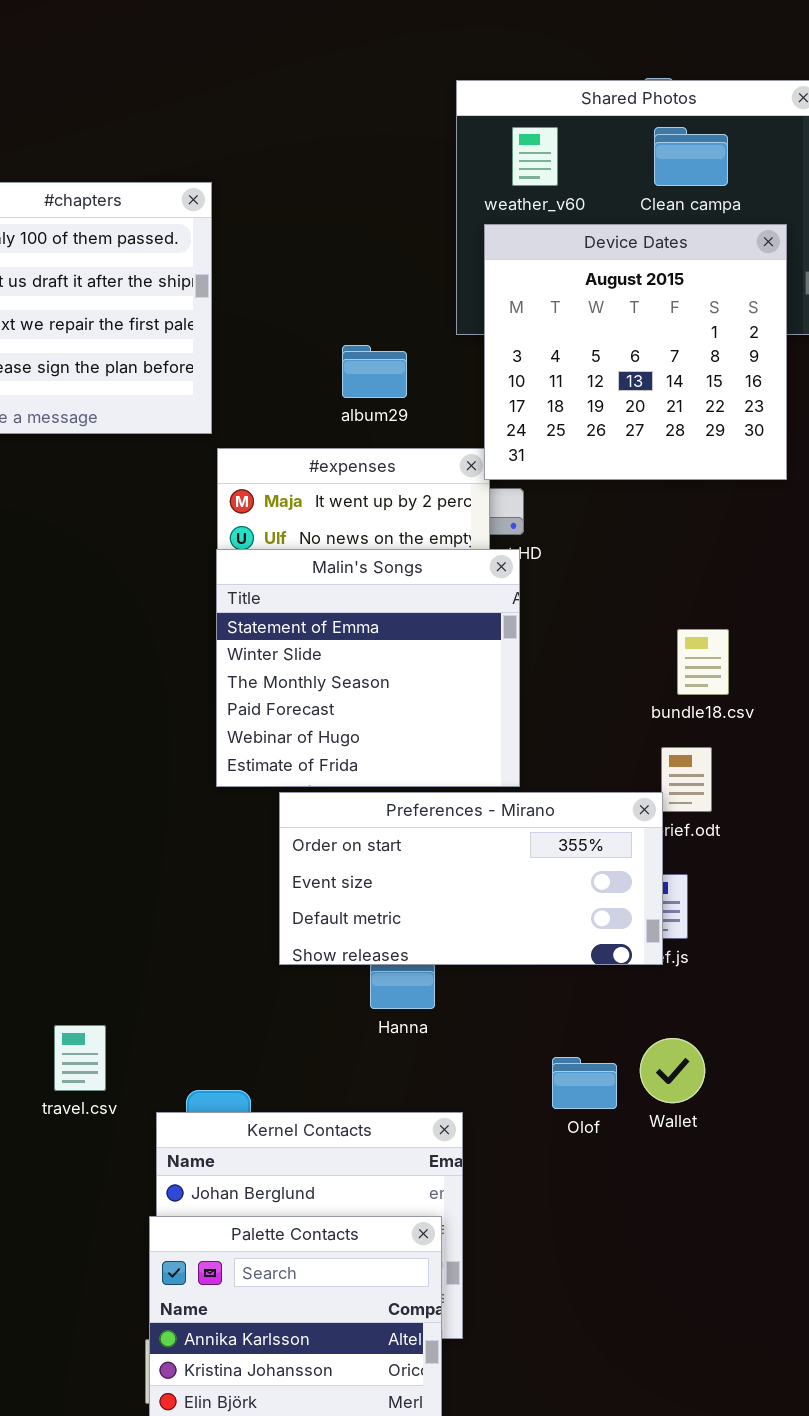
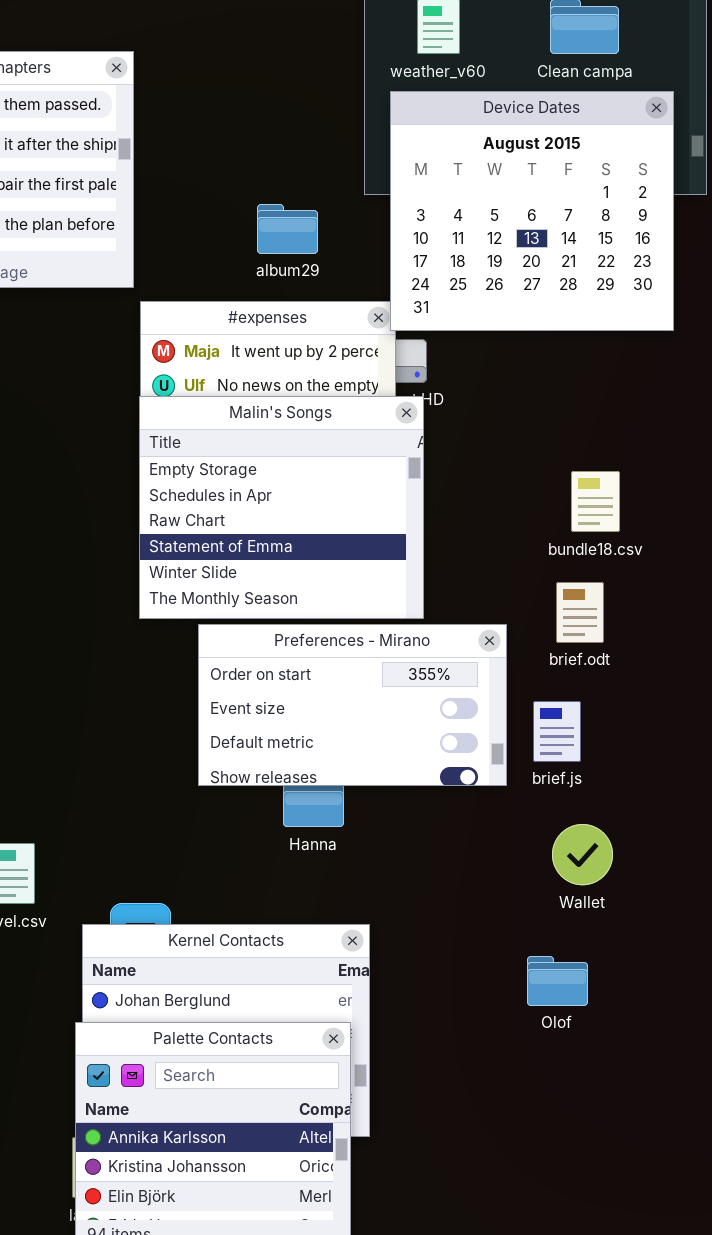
Malin's Songs: [216,549,520,787] -> [139,396,424,619], scrolled up 3 rows
Preferences - Mirano: [279,792,663,965] -> [198,624,507,786], resized
Wallet: [640,1038,705,1103] -> [552,824,613,885], moved
Olof: [552,1057,617,1109] -> [527,956,588,1006], moved

